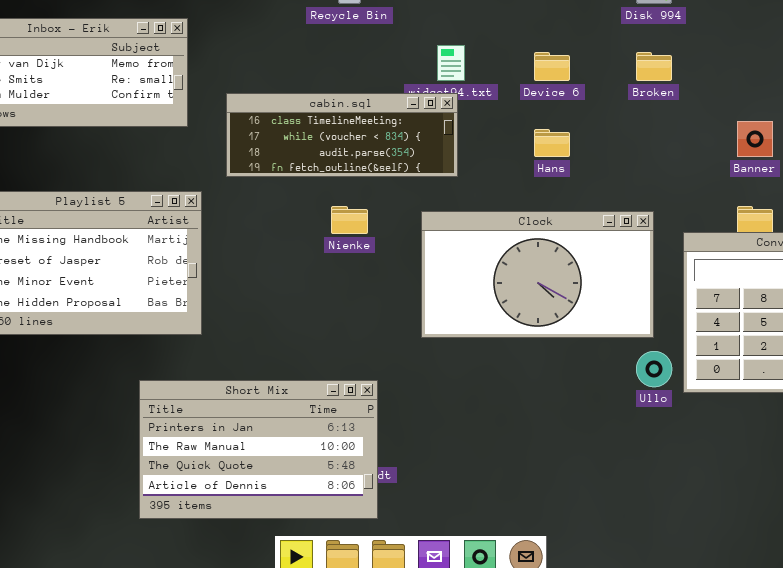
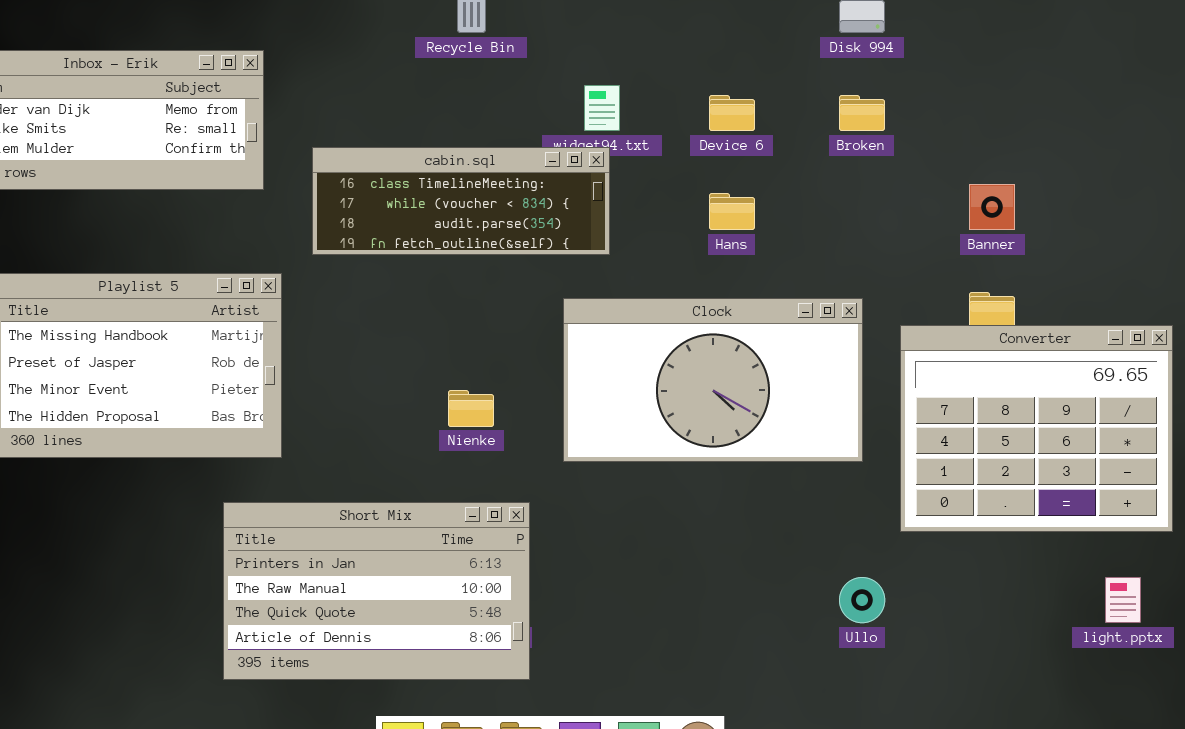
Nienke: [331,206,368,234] -> [448,390,494,427], moved
Ullo: [636,351,672,387] -> [839,577,885,623], moved
Short Mix: [139,380,378,519] -> [223,502,530,680], moved

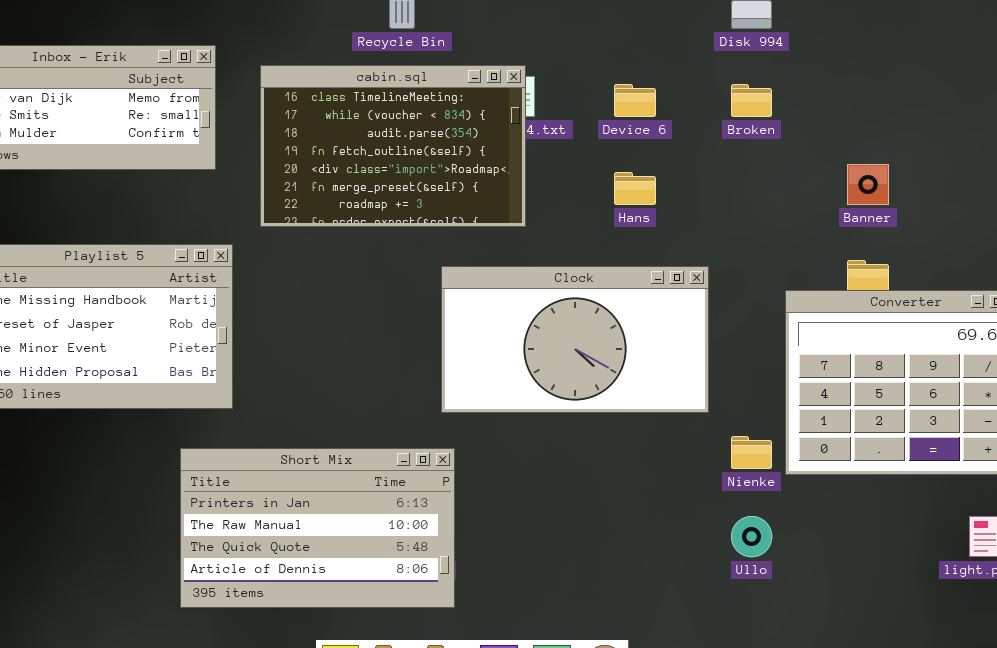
cabin.sql: [312,147,610,255] -> [260,65,526,227], resized
Clock: [563,298,863,462] -> [441,266,709,413], moved
Nienke: [448,390,494,427] -> [731,436,772,469], moved

